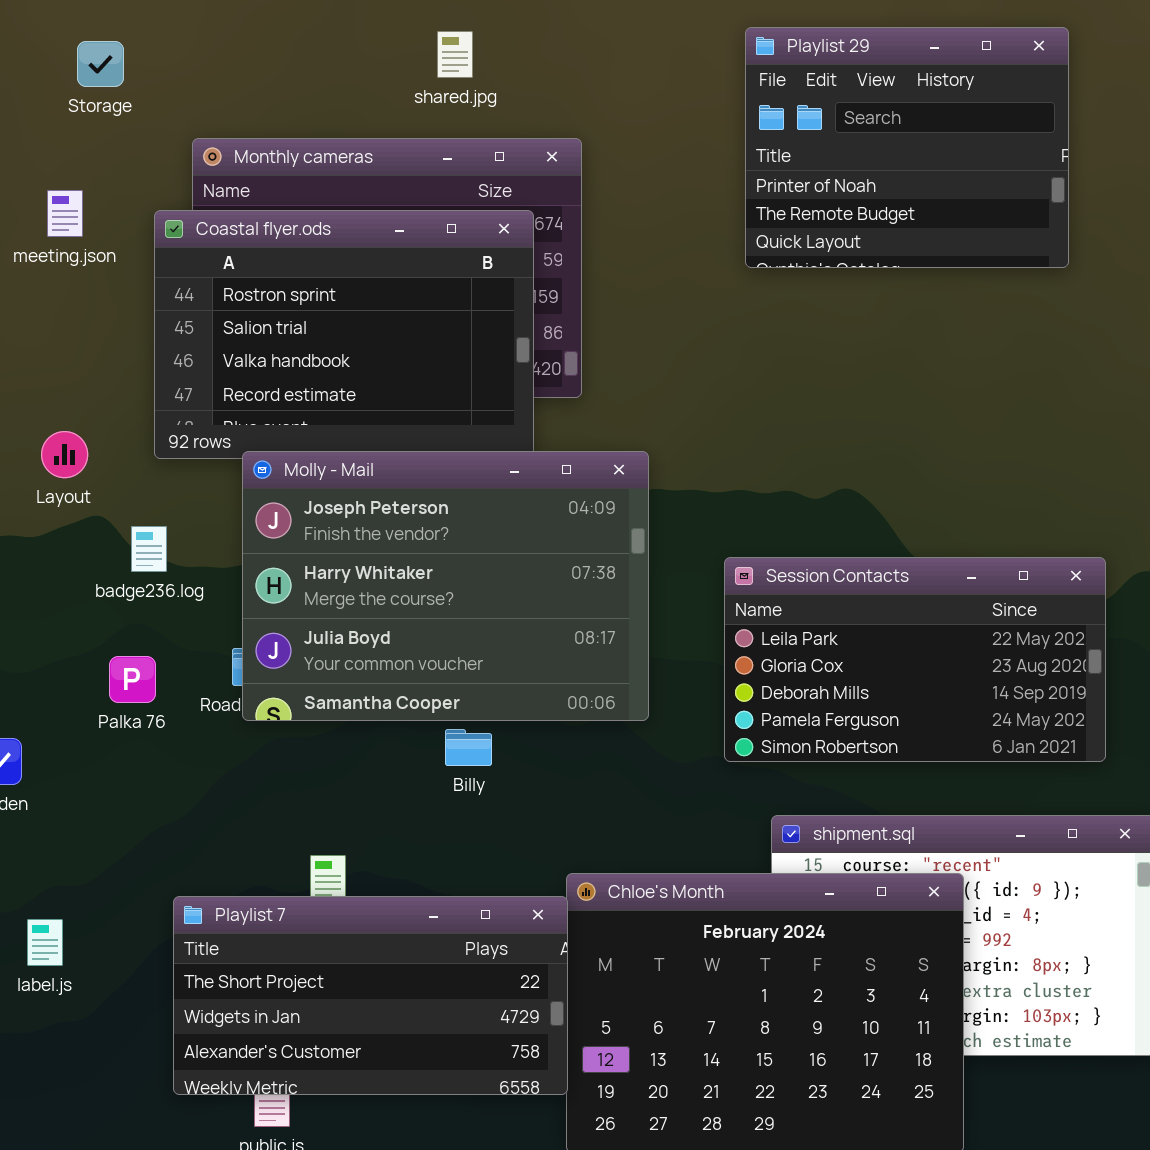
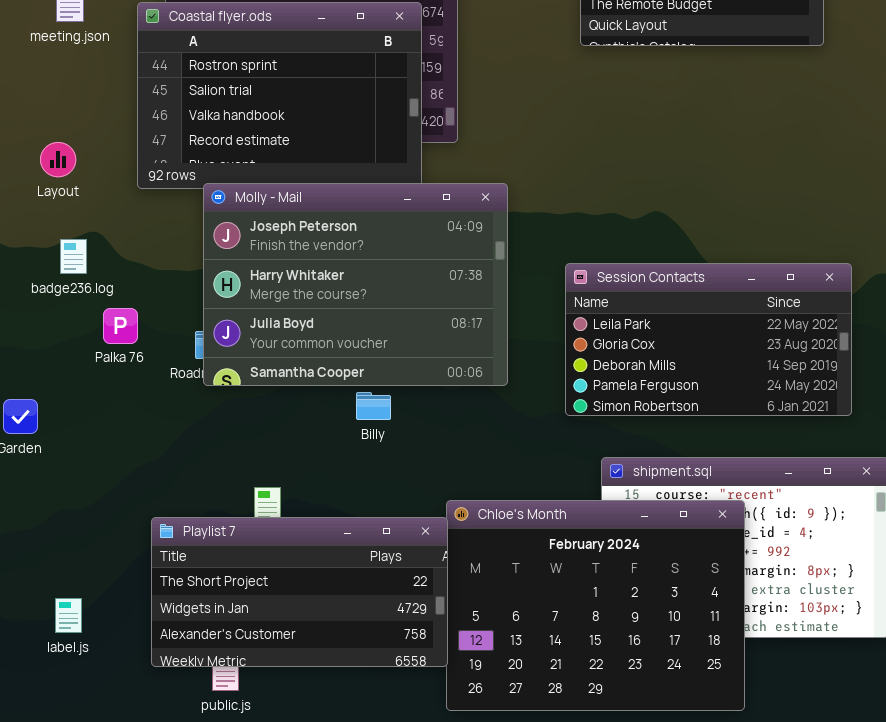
Layout: [41,431,88,478] -> [40,142,76,177], moved
badge236.log: [131,526,167,572] -> [60,239,87,274], moved
Palka 76: [109,656,156,703] -> [103,308,138,344], moved
label.js: [27,919,63,966] -> [55,598,82,633], moved

